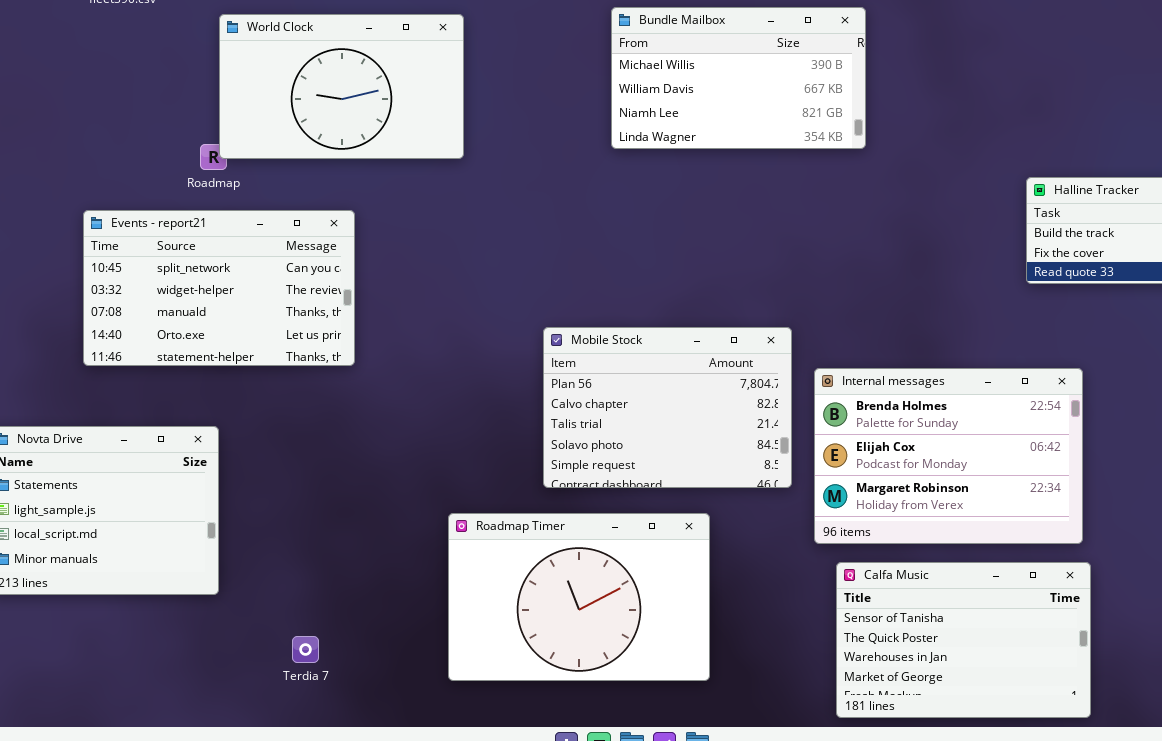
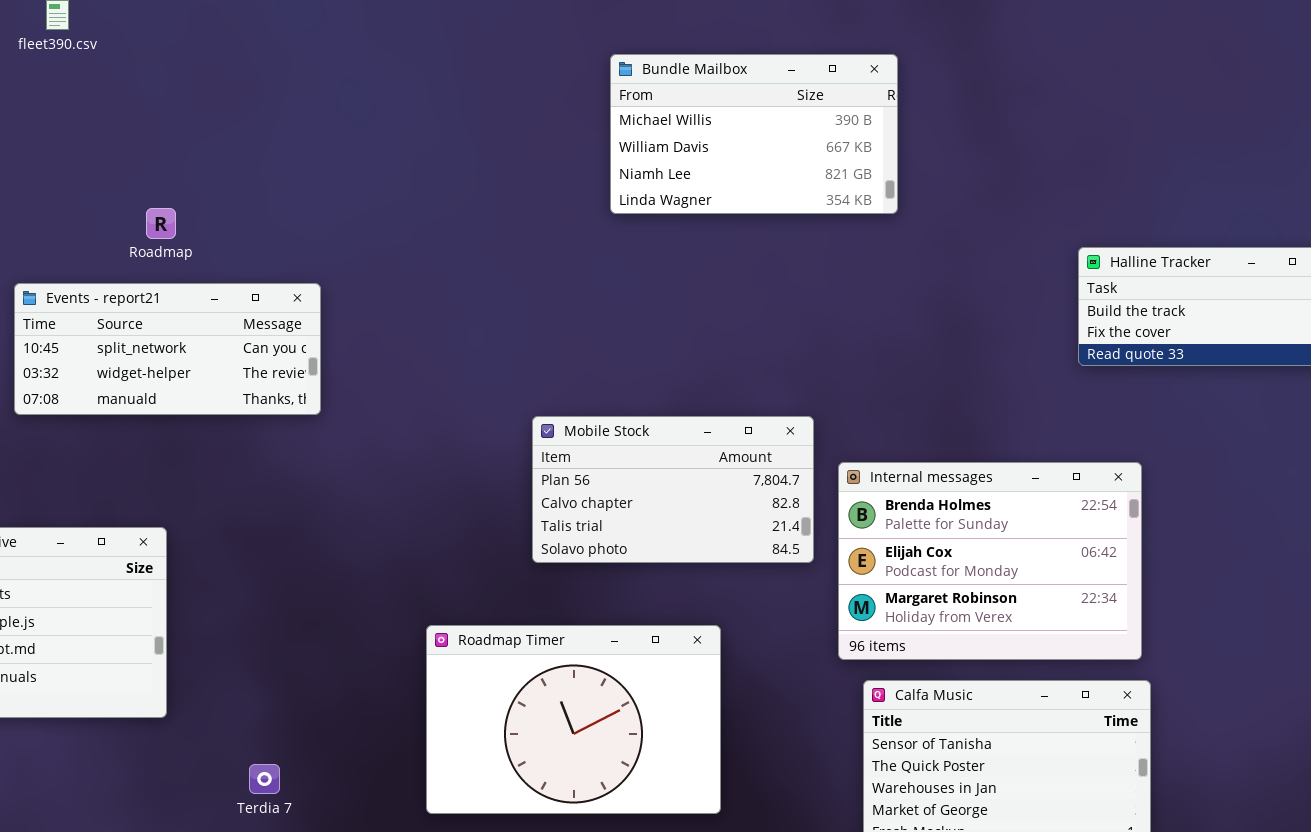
World Clock: [219,14,464,159] -> none, closed
Events - report21: [83,210,355,366] -> [14,283,321,415], resized
Mobile Stock: [543,327,792,488] -> [532,416,814,563], resized

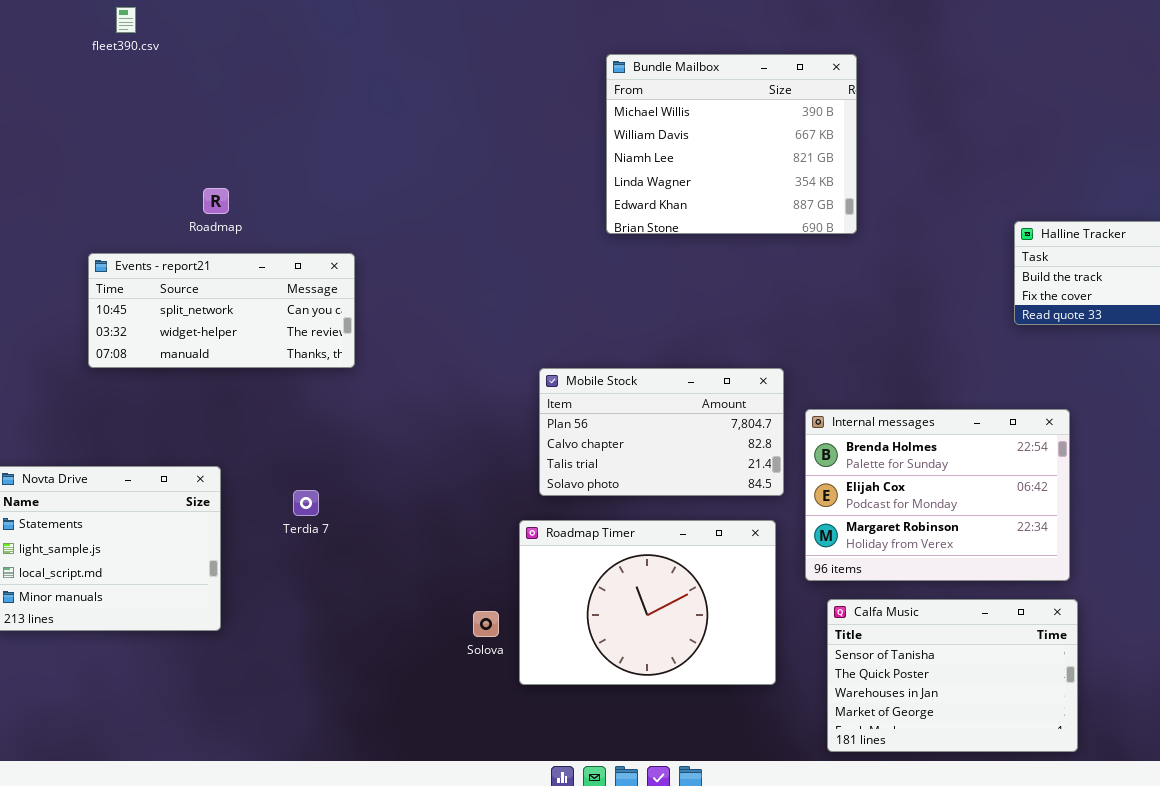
Bundle Mailbox: [610,54,898,214] -> [606,54,857,234], resized
Roadmap Timer: [426,625,721,814] -> [519,520,776,685], moved
Terdia 7: [249,764,280,794] -> [293,490,319,516], moved

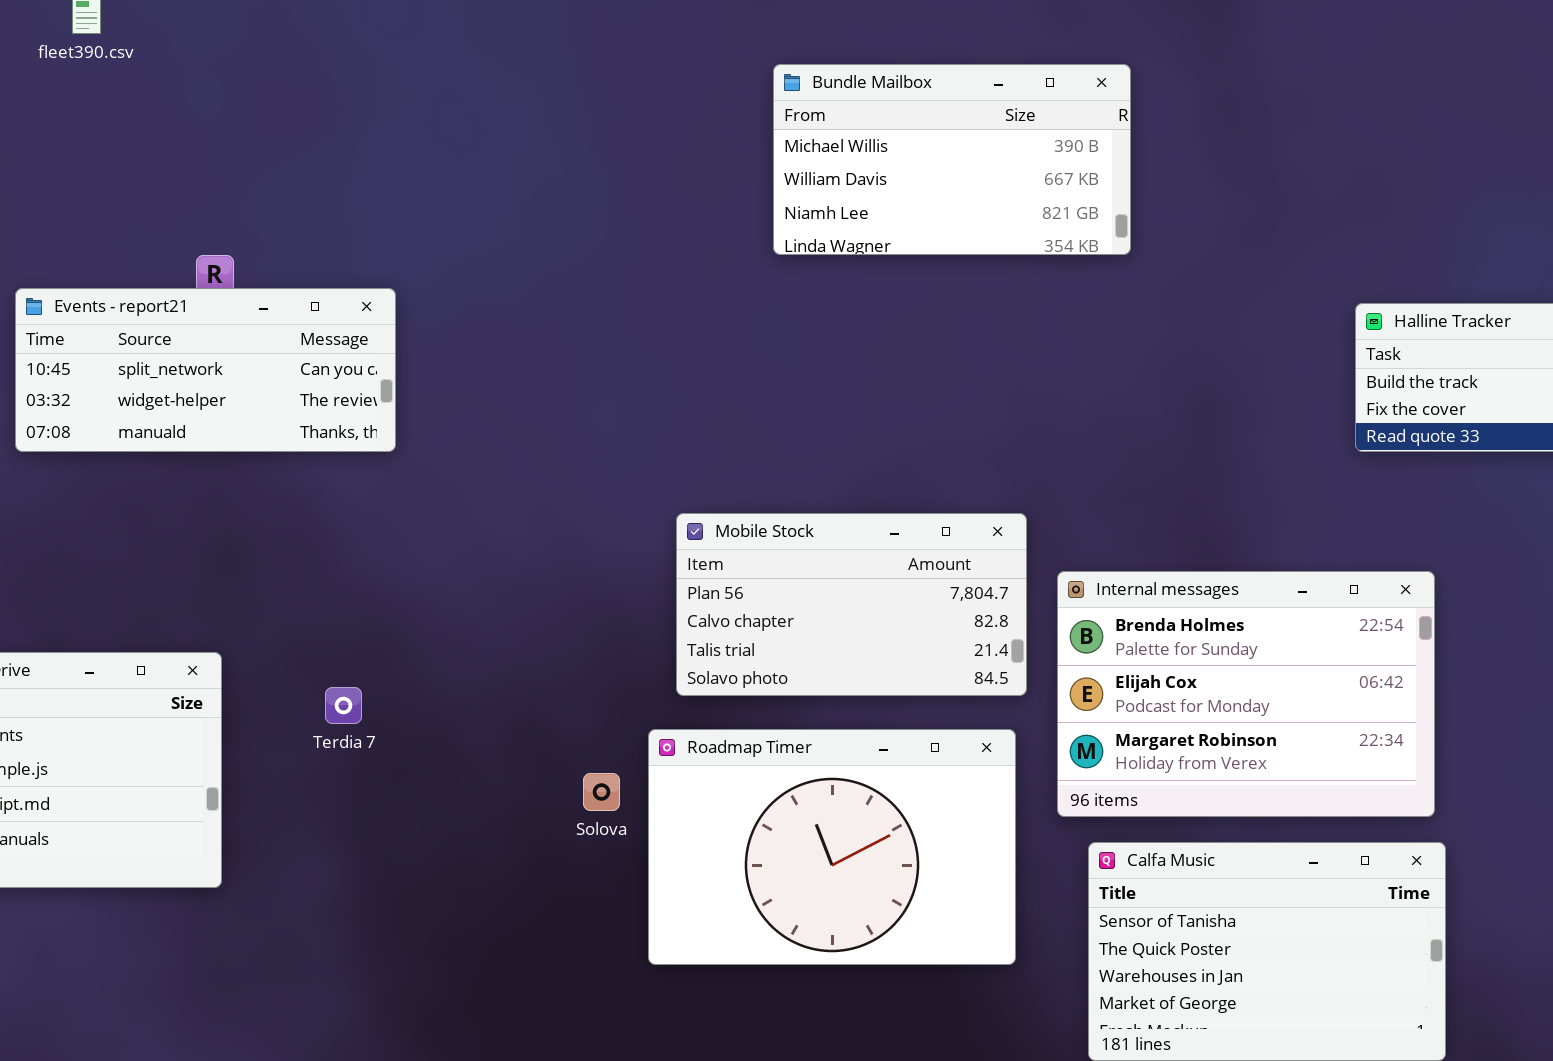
Bundle Mailbox: [606,54,857,234] -> [773,64,1131,255], resized
Events - report21: [88,253,355,368] -> [15,288,396,452], moved
Solova: [473,611,499,637] -> [583,773,620,811], moved

